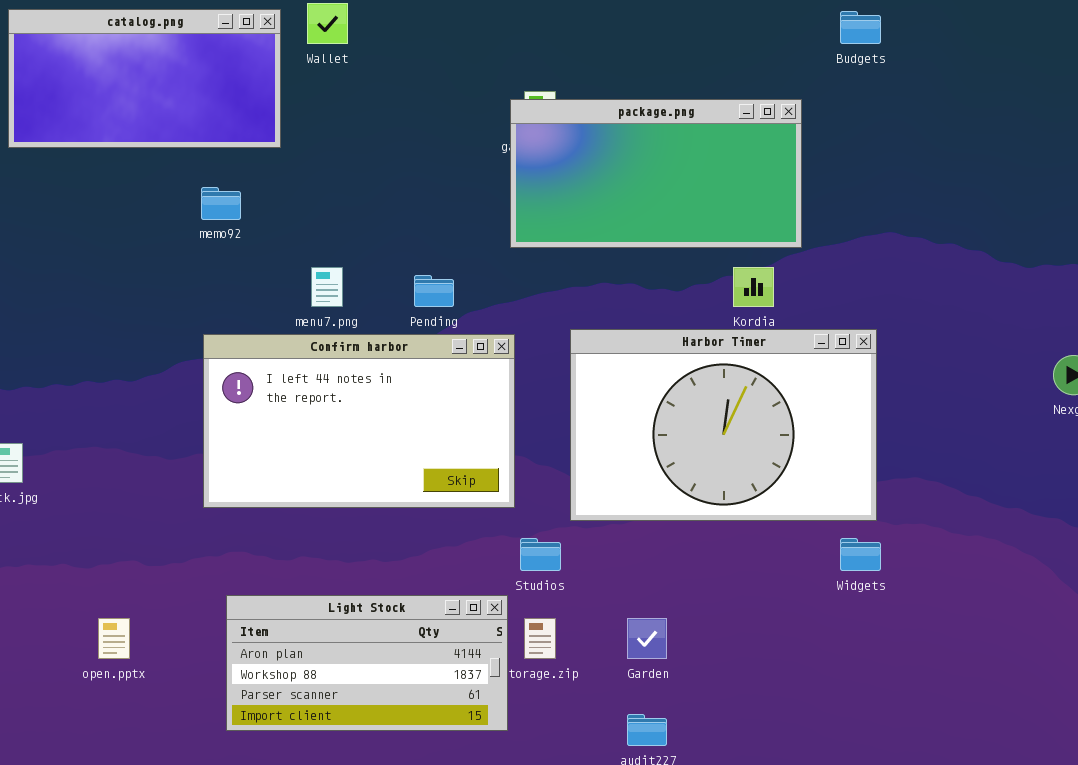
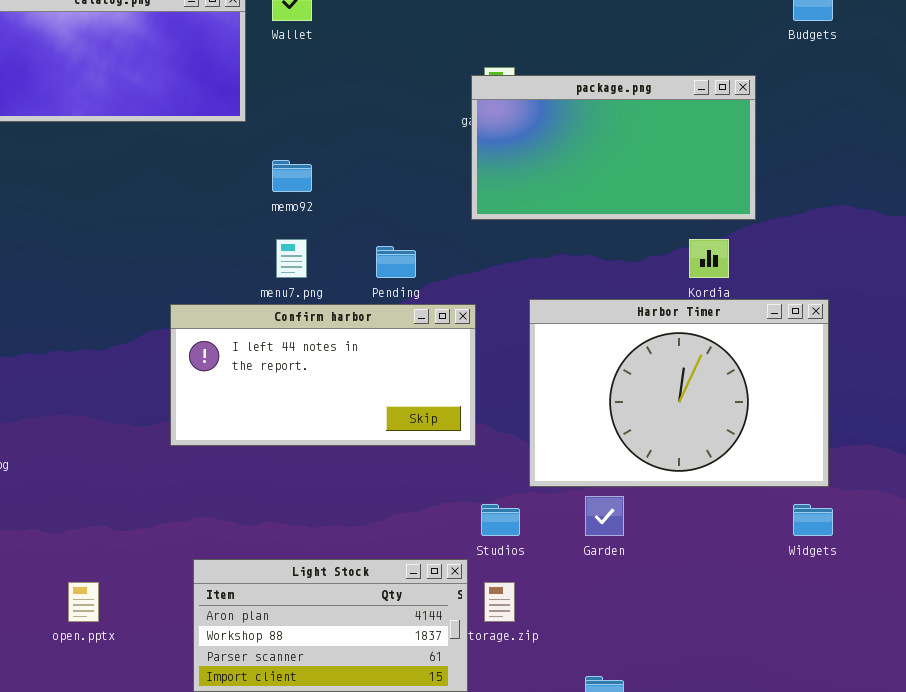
memo92: [201,187,241,220] -> [272,160,312,192], moved
Confirm harbor: [203,334,515,508] -> [170,304,476,446], resized
Garden: [627,618,667,659] -> [585,496,624,536], moved

